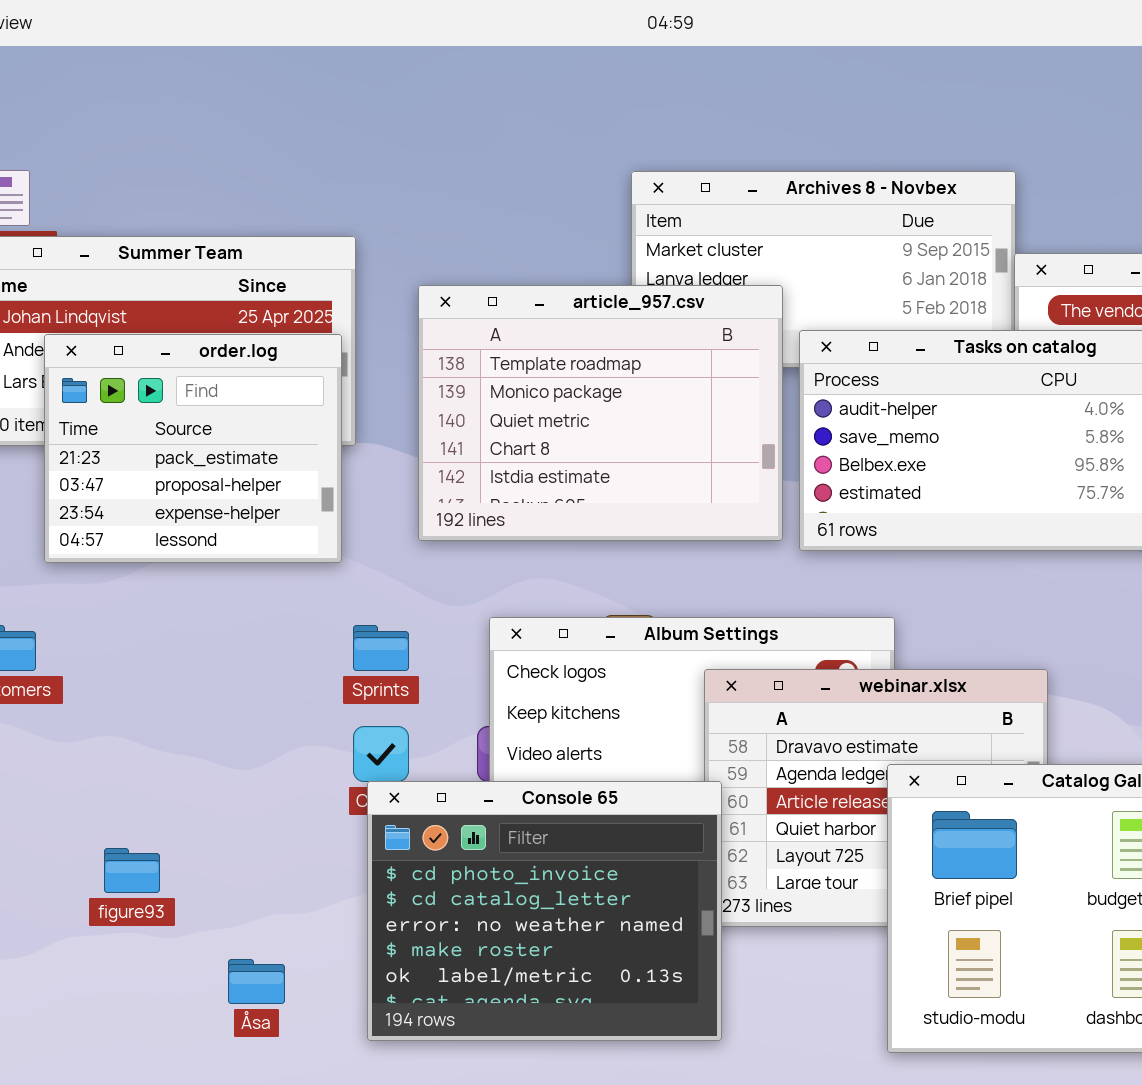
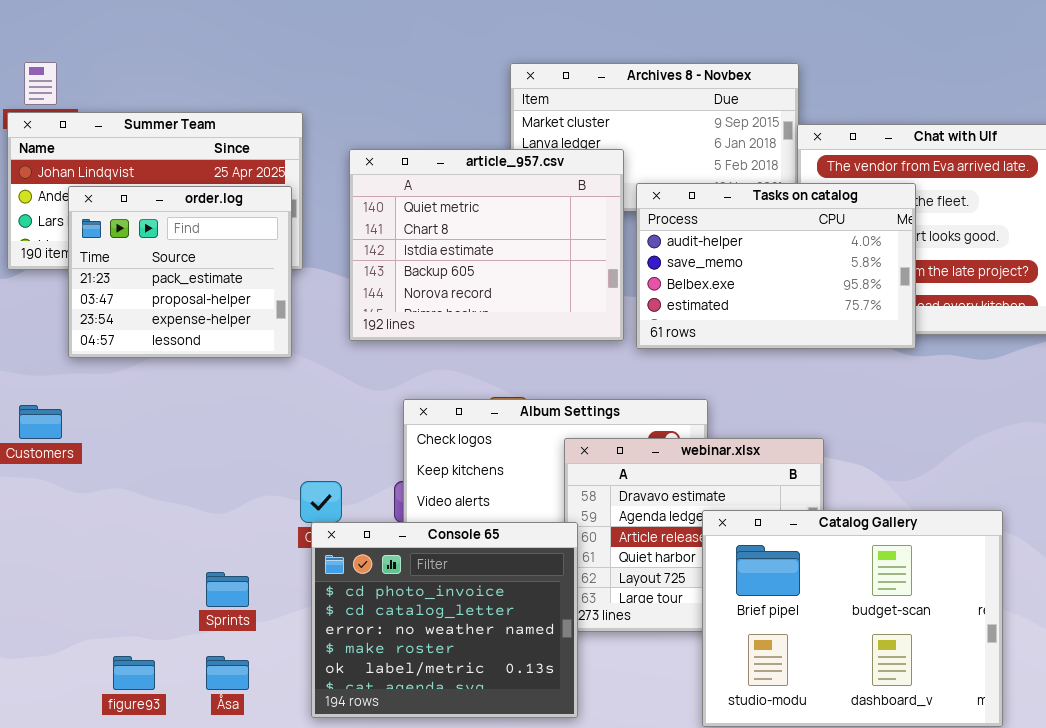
article_957.csv: [418,285,783,541] -> [349,149,624,341], scrolled down 2 rows
Sprints: [353,625,409,671] -> [206,572,249,607], moved
figure93: [104,848,160,893] -> [113,656,155,690], moved

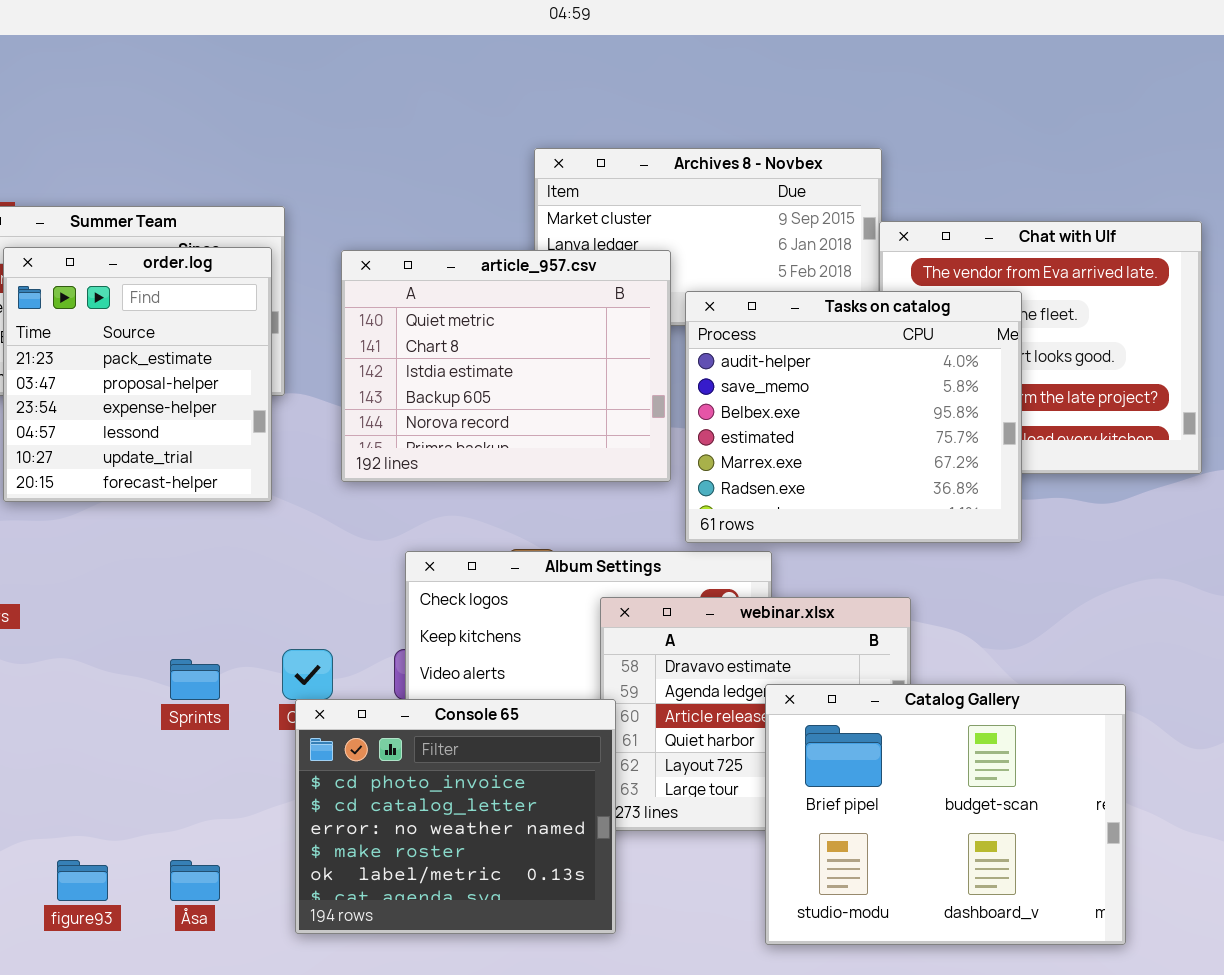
Tasks on catalog: [636,183,916,349] -> [685,291,1022,543], resized
order.log: [68,186,292,358] -> [3,247,272,502], resized
Sprints: [206,572,249,607] -> [170,659,220,700], moved

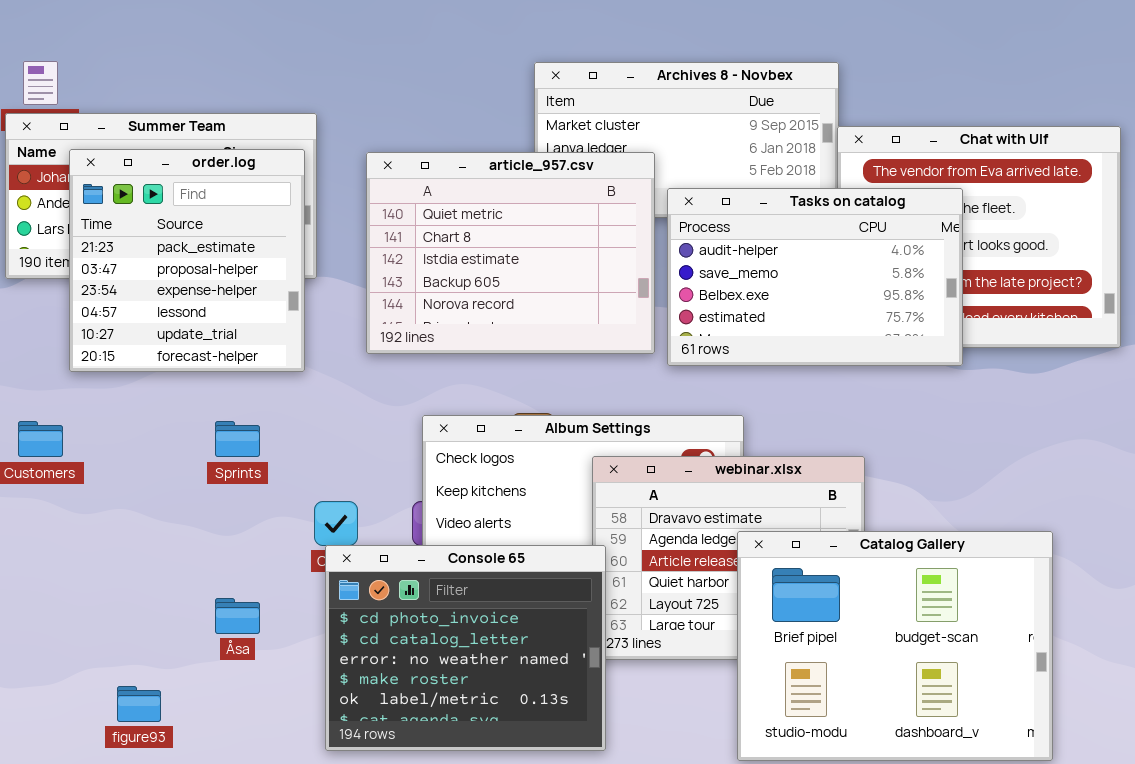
Tasks on catalog: [685,291,1022,543] -> [667,188,963,366], resized
Sprints: [170,659,220,700] -> [215,421,260,457], moved
Åsa: [170,860,220,901] -> [215,598,260,634], moved

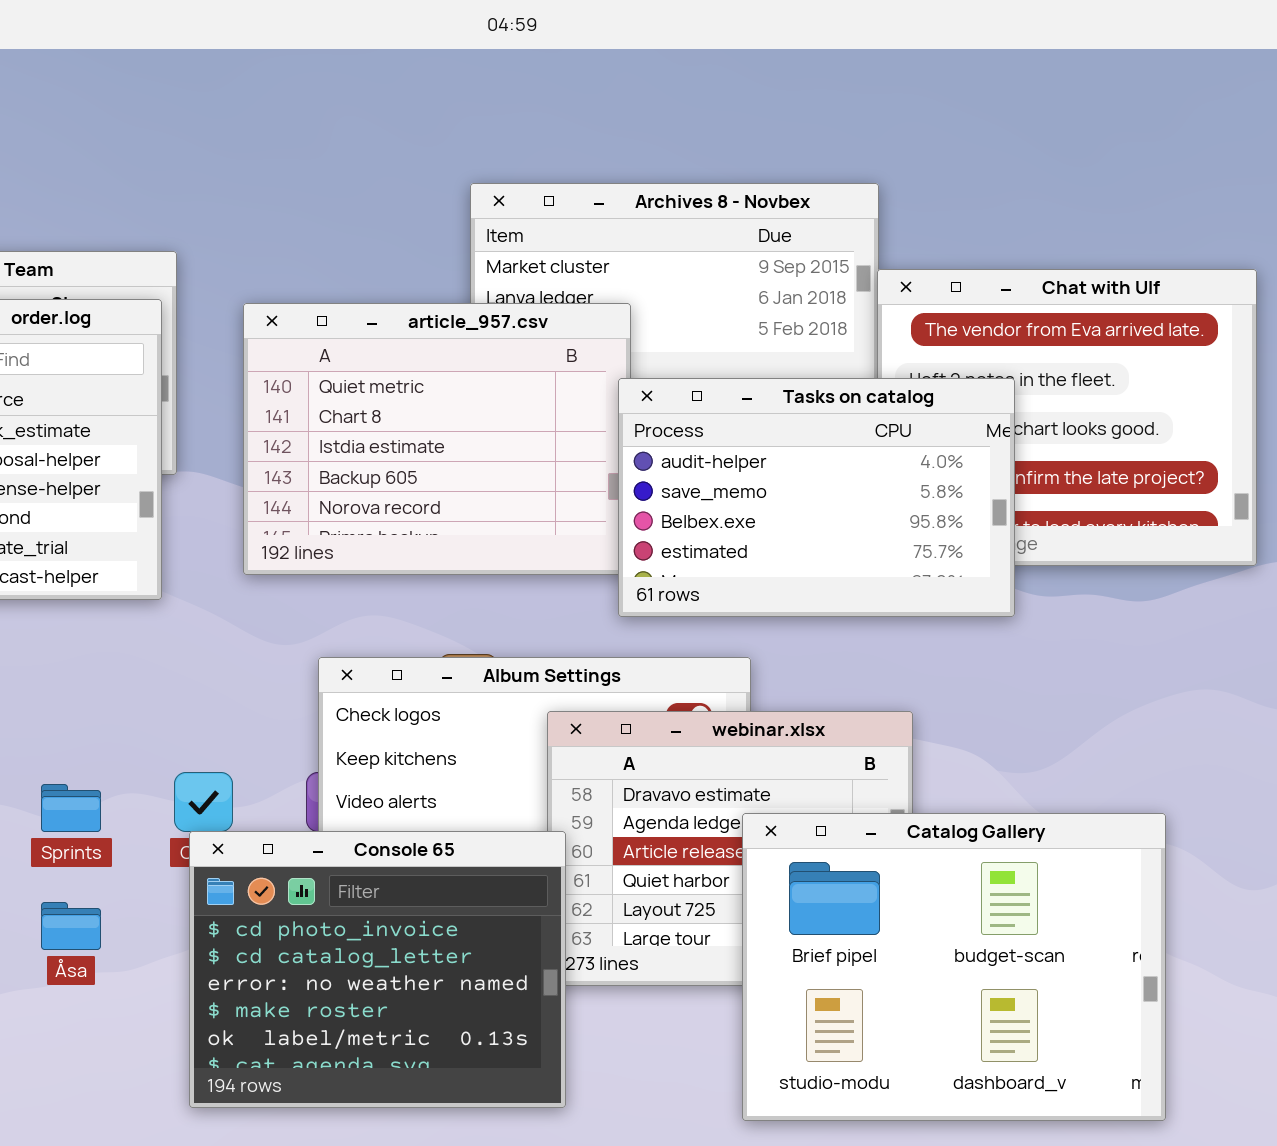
Tasks on catalog: [667,188,963,366] -> [618,378,1015,617], moved
Sprints: [215,421,260,457] -> [41,784,101,832], moved

